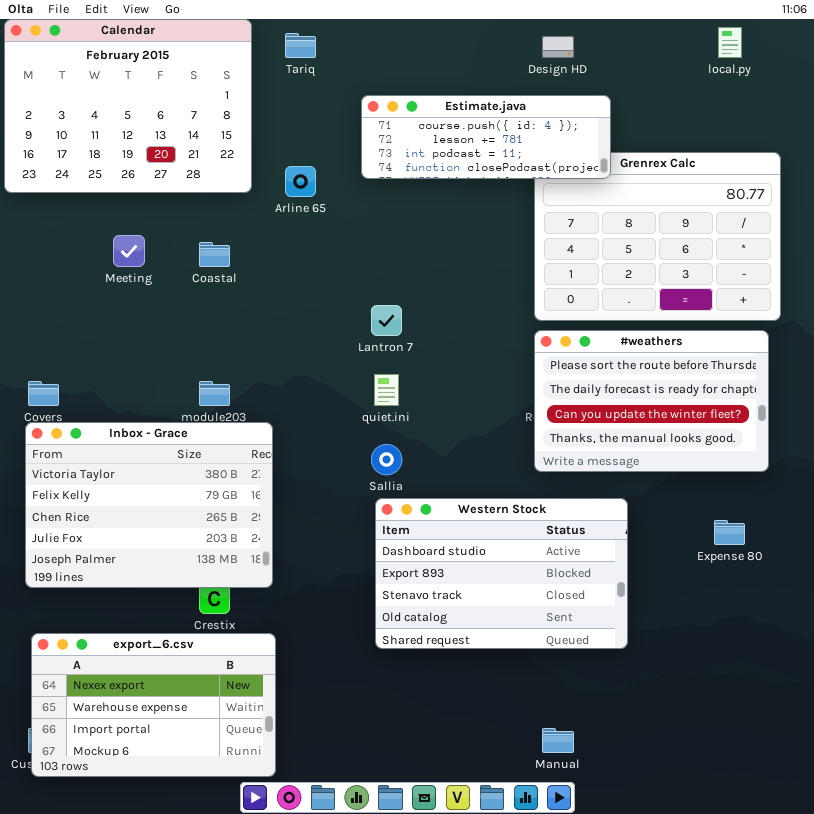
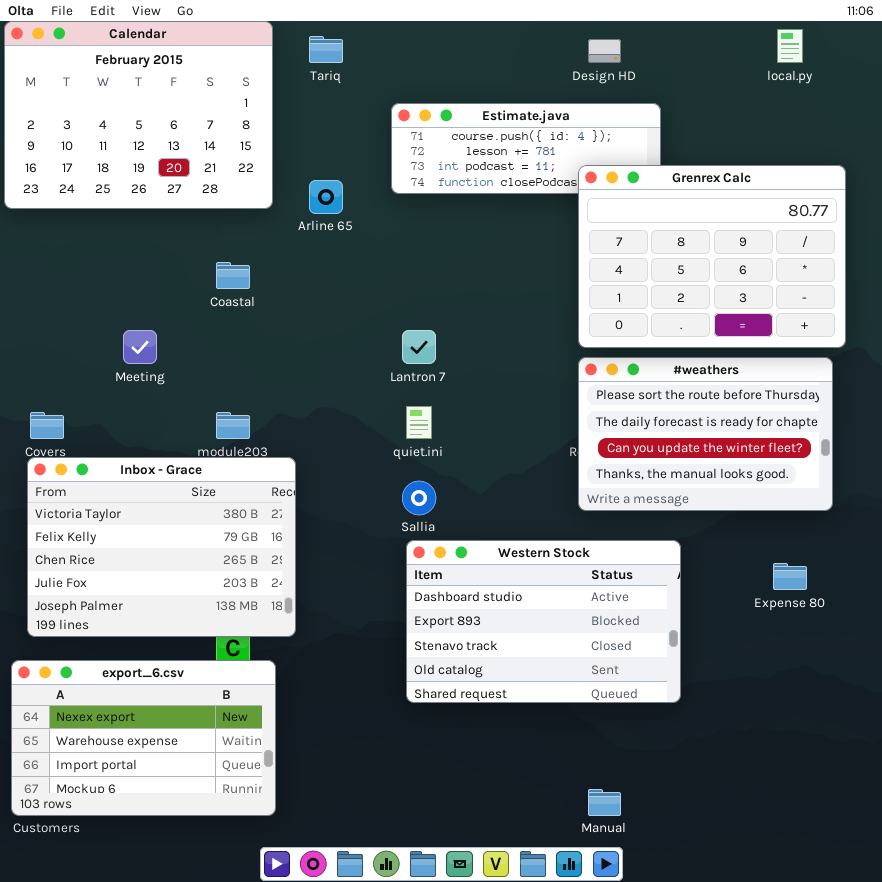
Grenrex Calc: [534,152,781,321] -> [578,165,846,348], raised
Meeting: [113,235,145,267] -> [123,330,157,364], moved
export_6.csv: [31,633,276,777] -> [11,660,276,816], moved

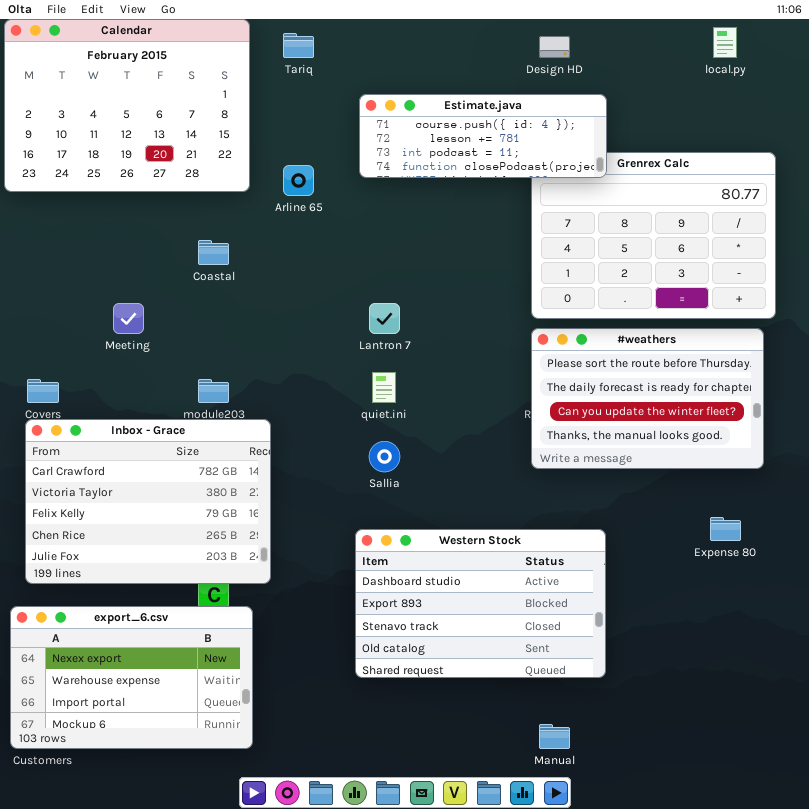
Estimate.java: [391,103,661,194] -> [359,94,607,178], raised
Inbox - Grace: [27,457,296,637] -> [25,419,271,584], scrolled up 1 row
Western Stock: [406,540,681,703] -> [355,529,606,678], moved

